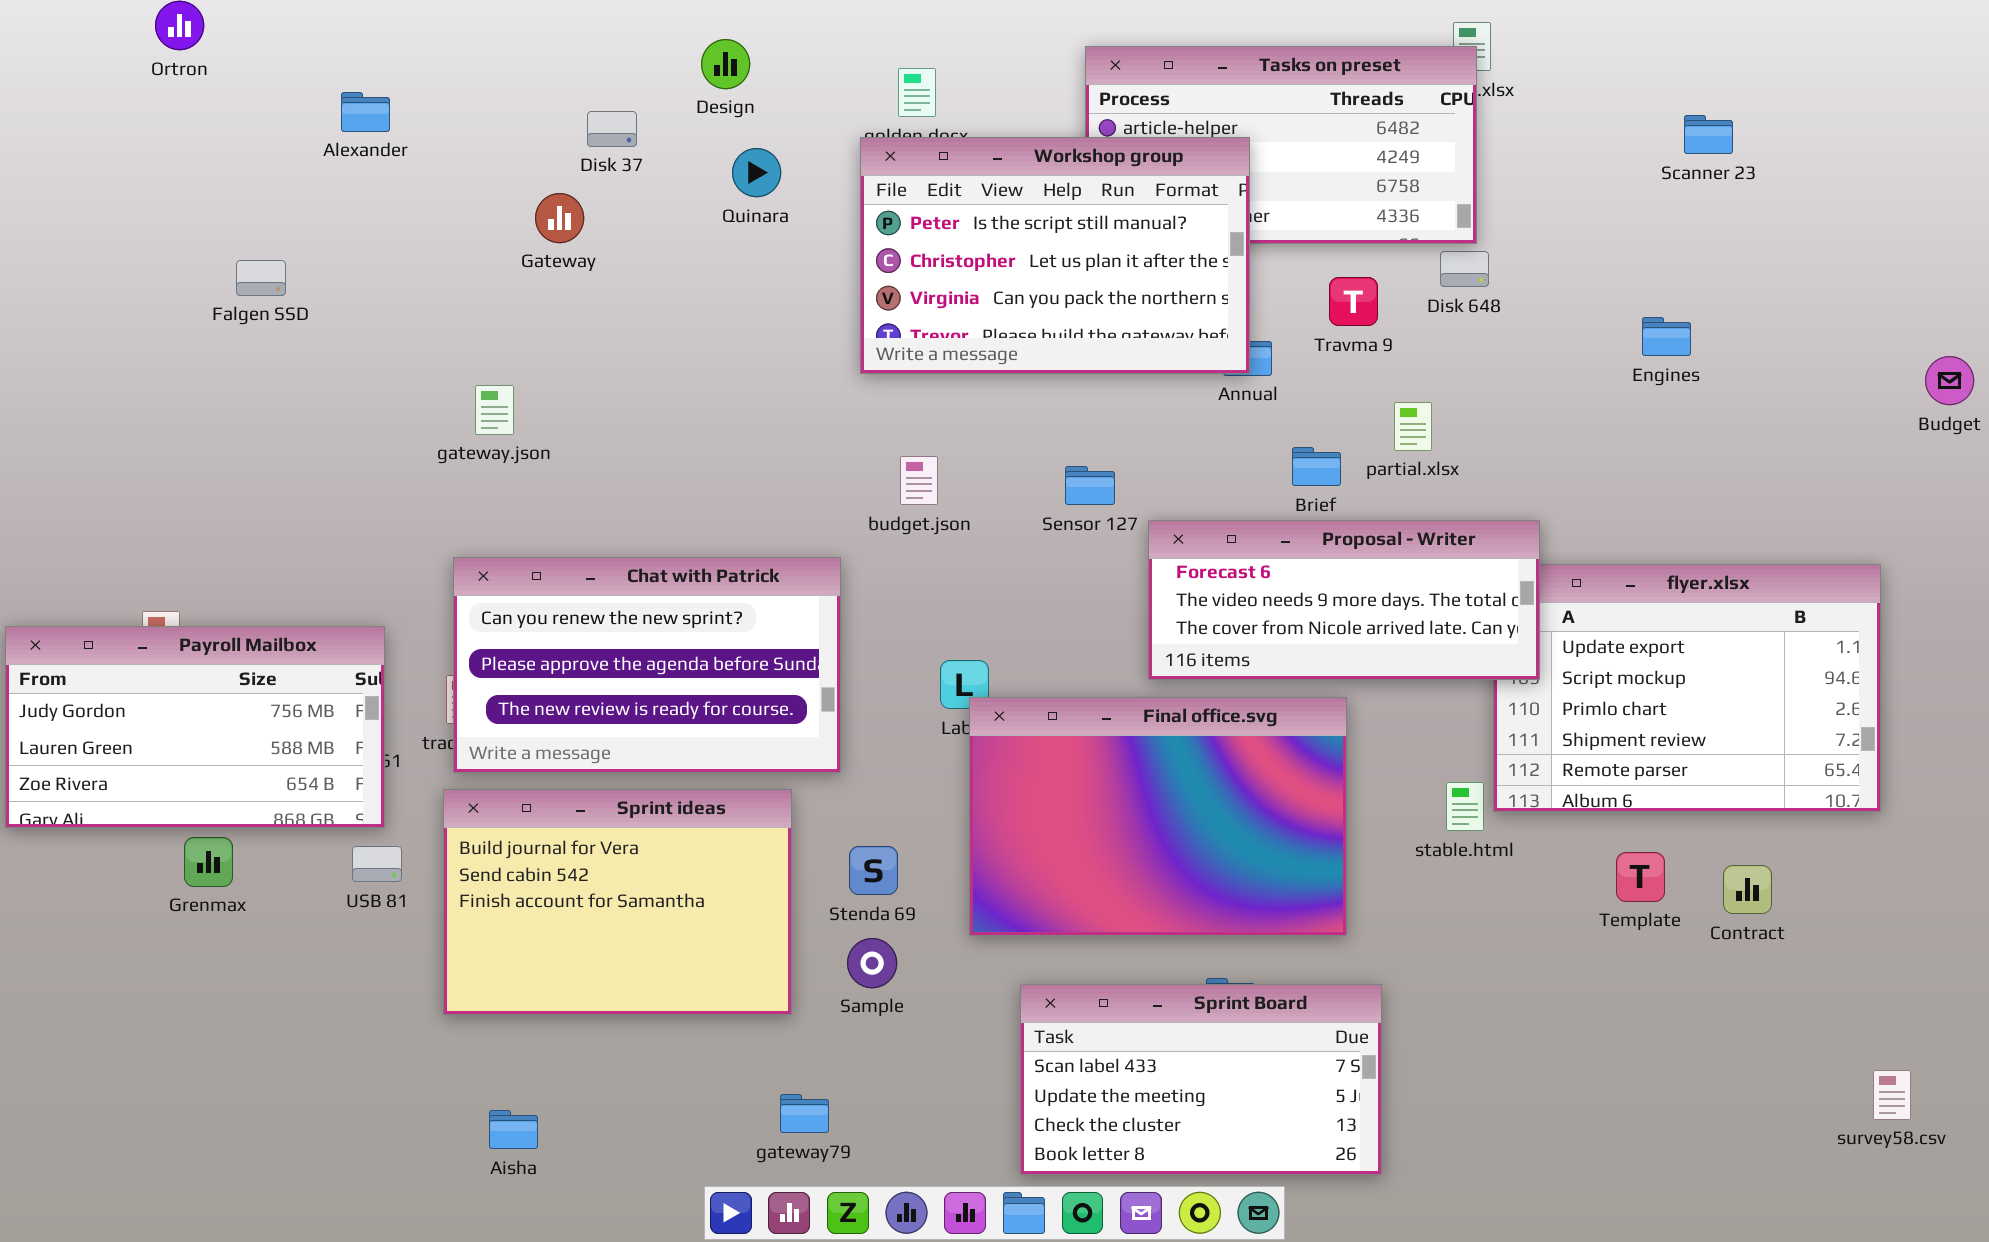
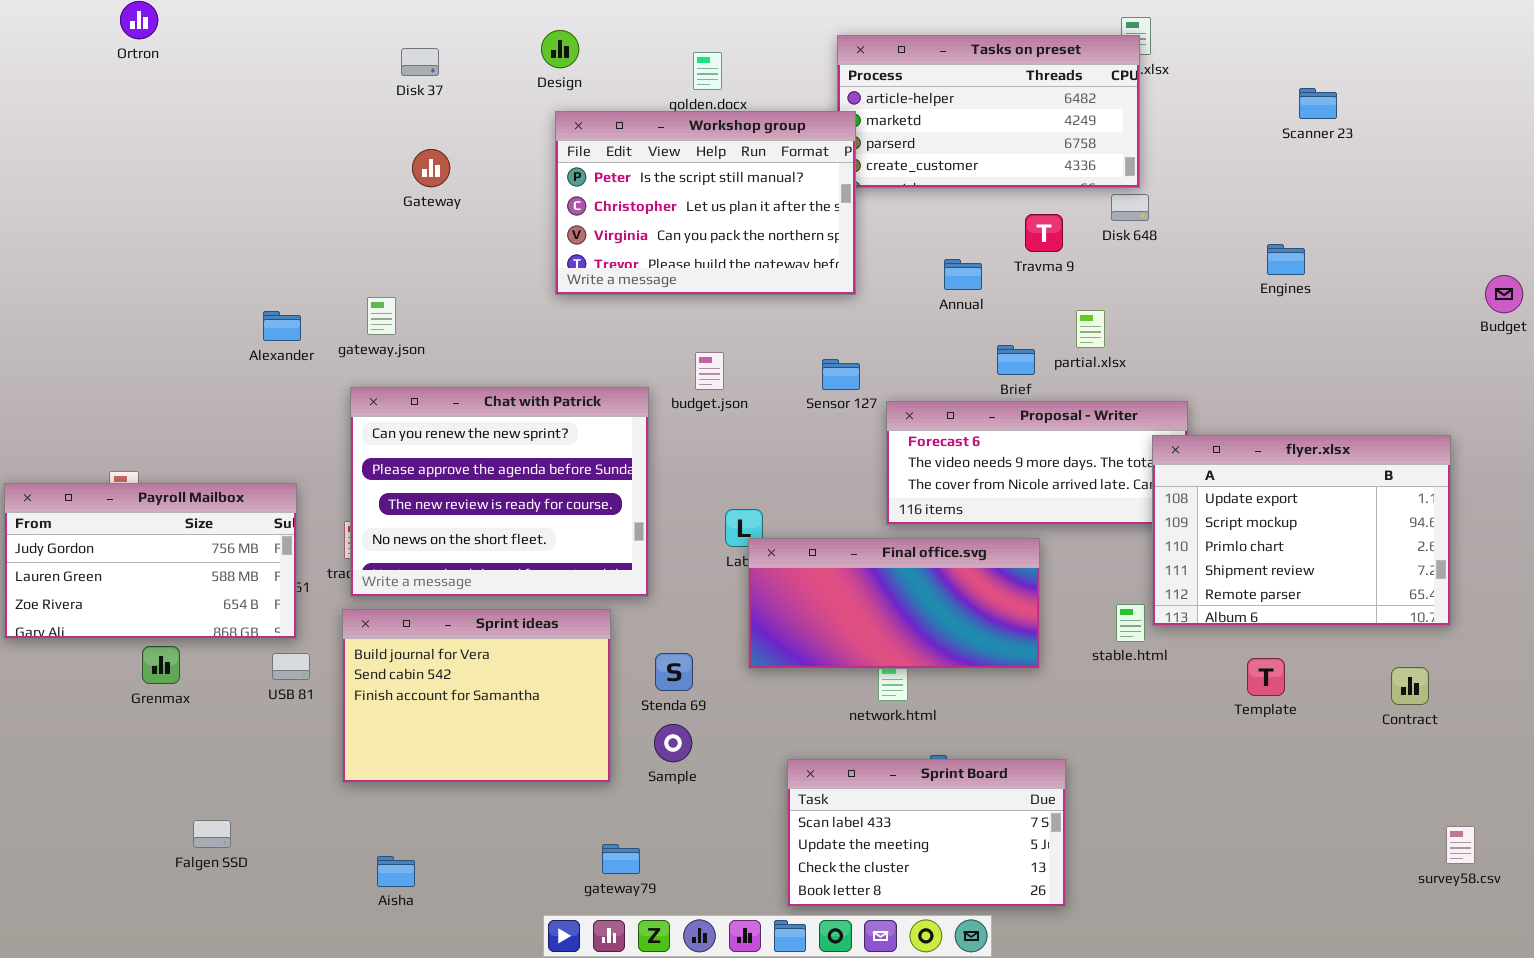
Alexander: [341,92,390,132] -> [263,311,301,341], moved
Disk 37: [587,111,637,147] -> [401,48,439,76], moved
Workshop group: [860,137,1250,374] -> [555,111,856,295], moved
Falgen SSD: [236,260,286,296] -> [193,820,231,848], moved
Chat with Patrick: [453,557,841,773] -> [350,387,649,597], resized
flyer.xlsx: [1493,564,1881,812] -> [1152,435,1451,626], raised
Final office.svg: [969,697,1347,936] -> [748,538,1040,669], resized
Contract: [1723,865,1772,914] -> [1391,667,1429,705], moved

